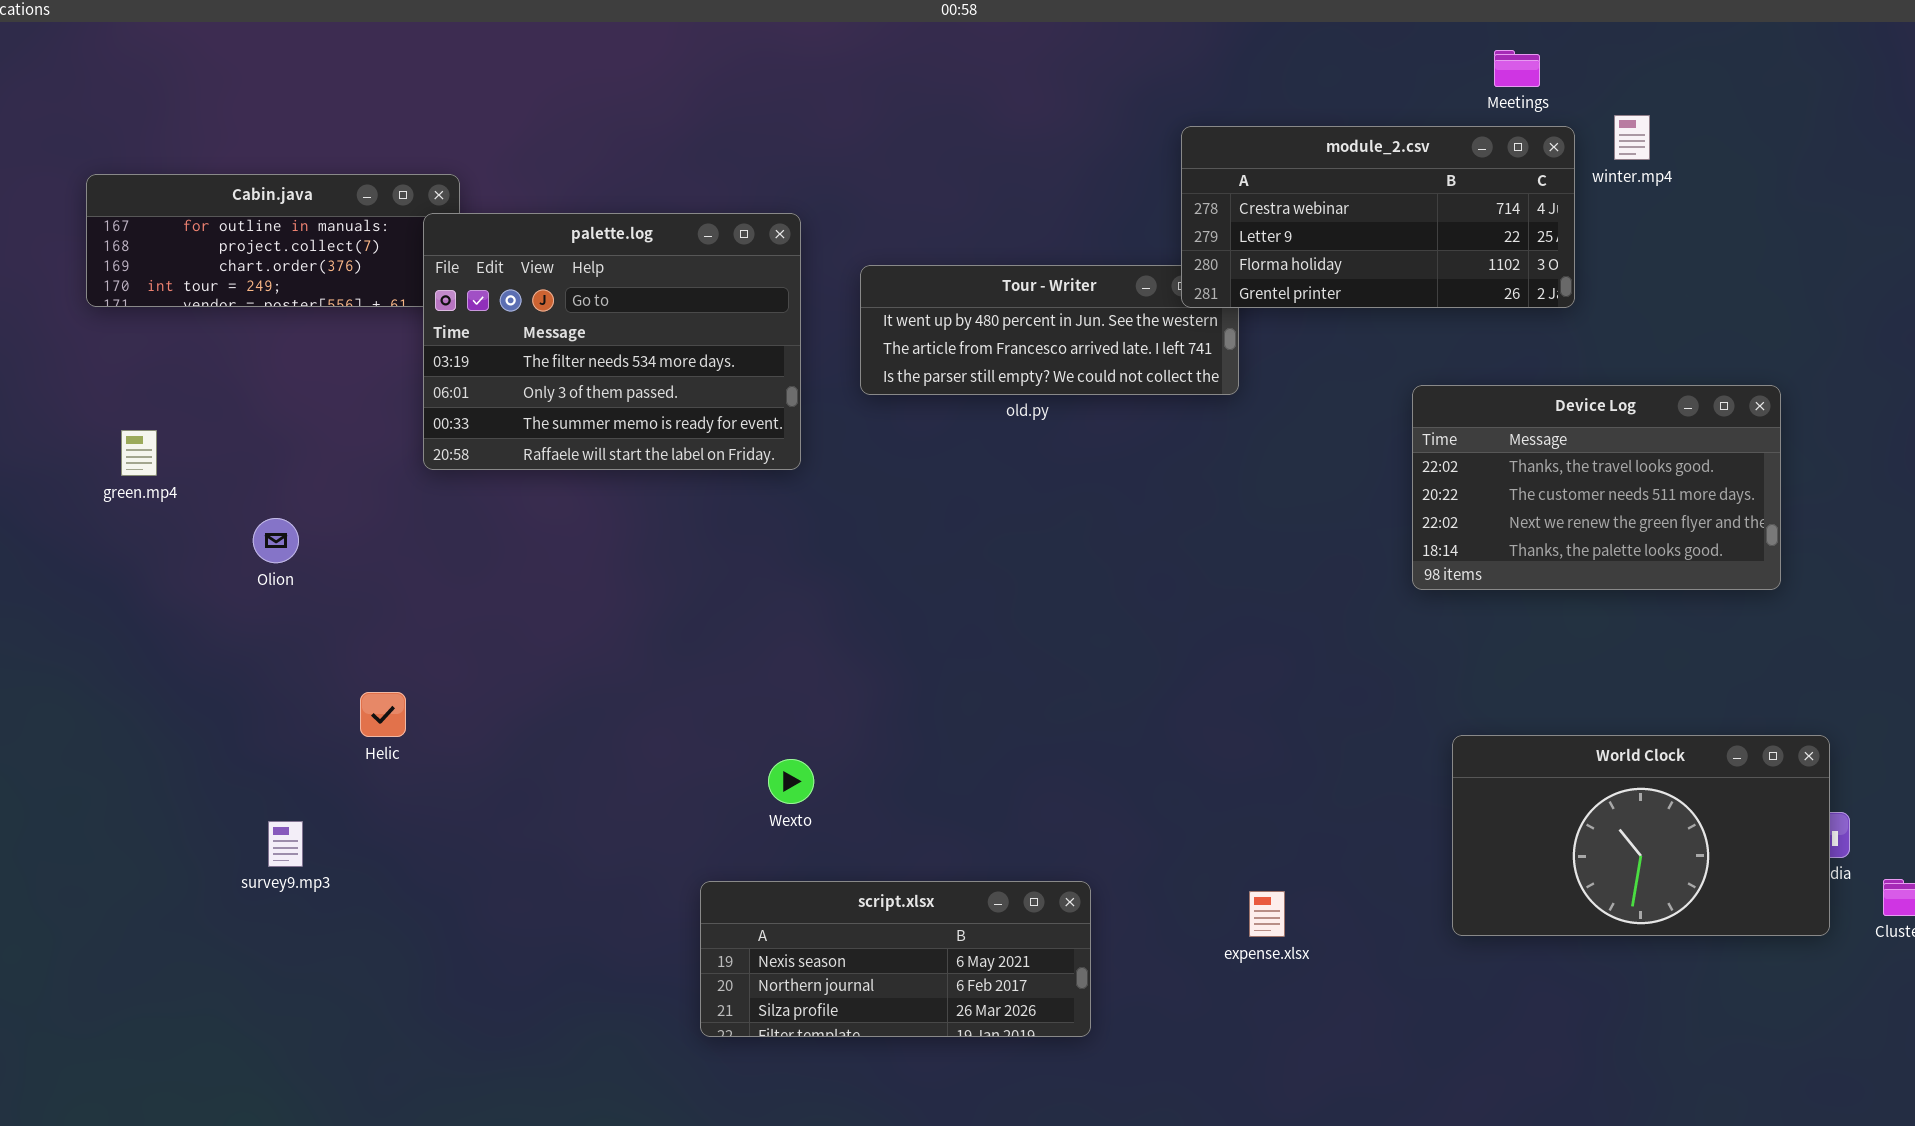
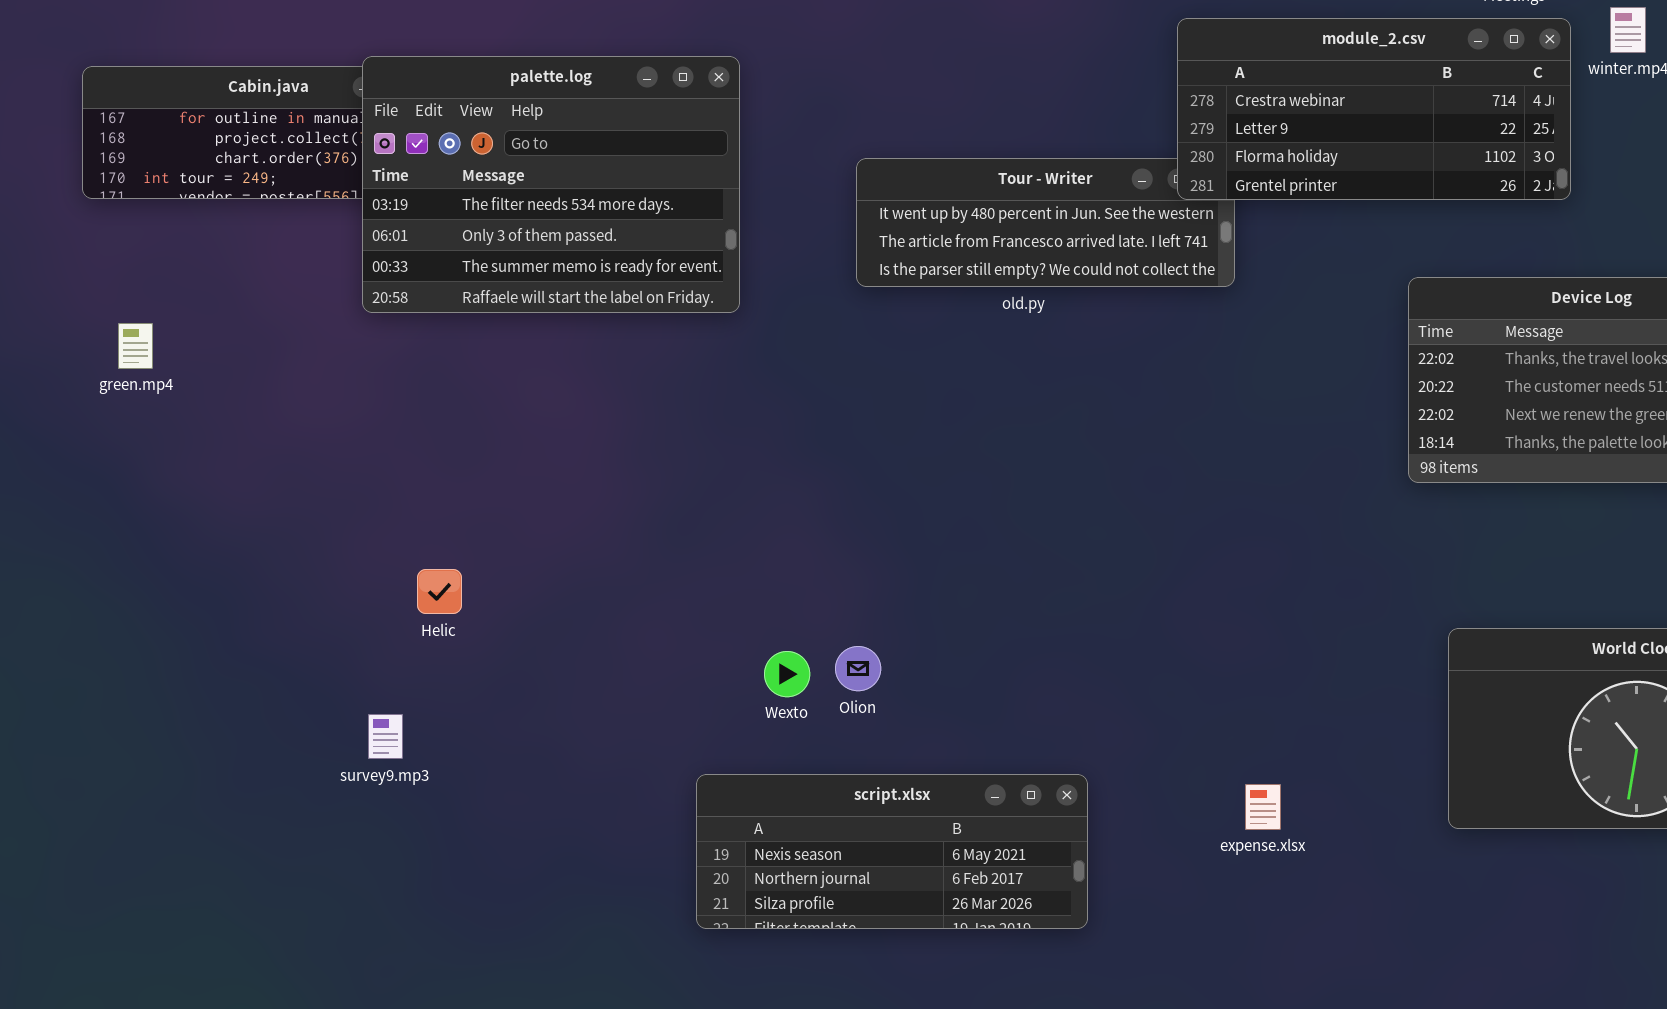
palette.log: [423,213,801,470] -> [362,56,740,313], moved
Olion: [253,518,299,563] -> [835,646,881,691], moved
Helic: [360,692,406,737] -> [417,569,462,614], moved
survey9.mp3: [268,821,303,867] -> [368,714,403,759], moved

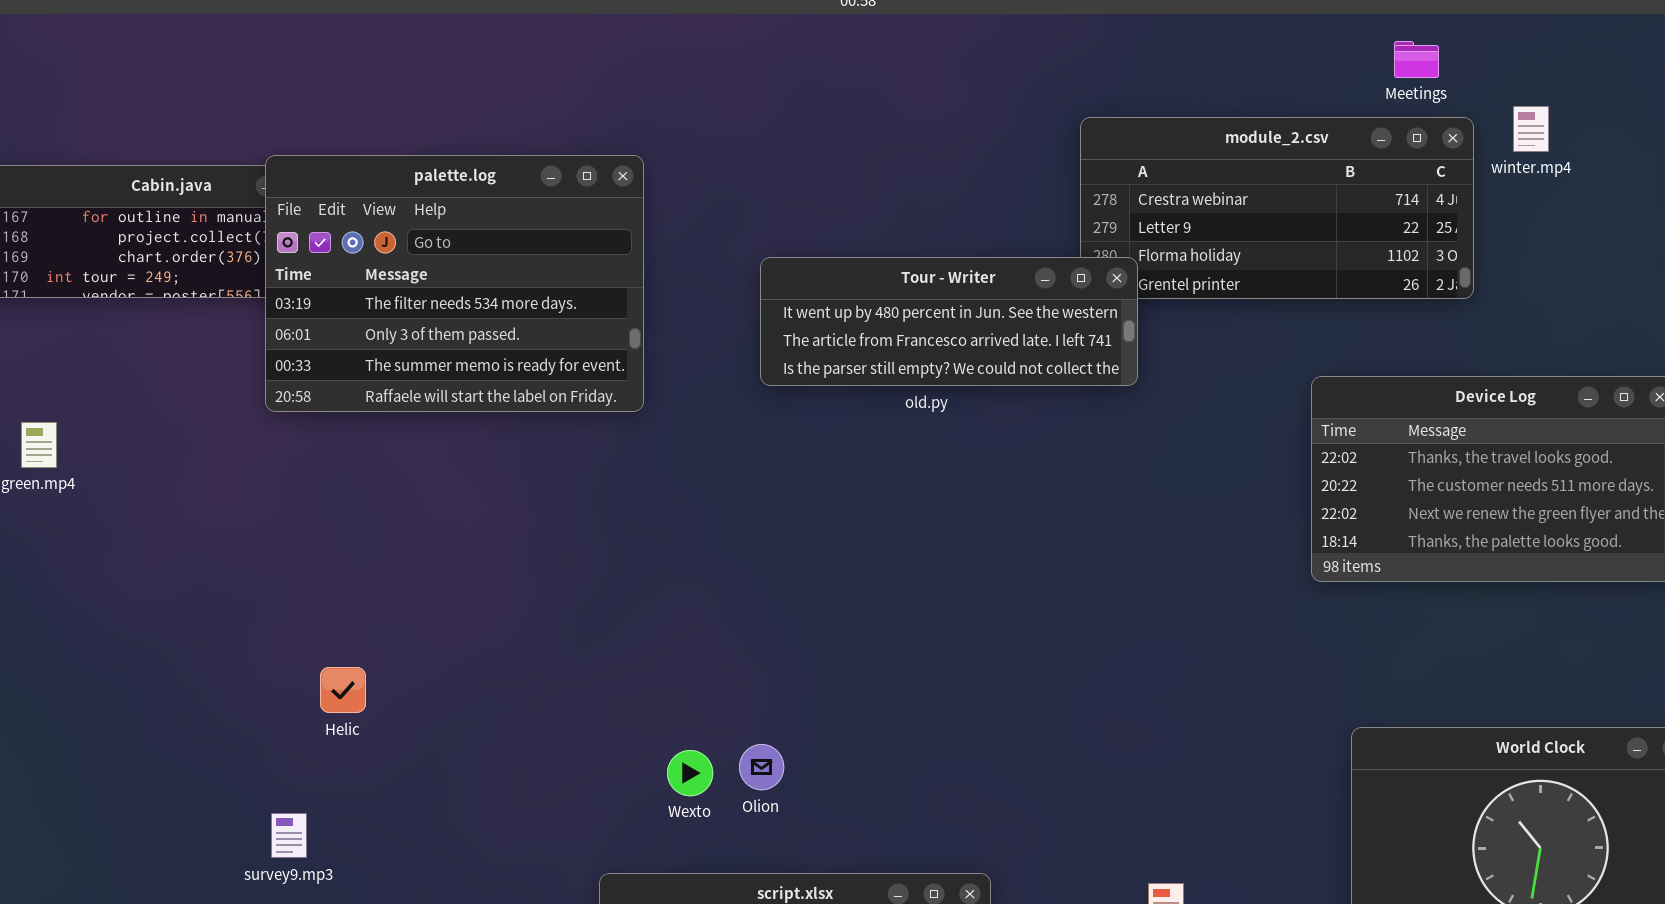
Tour - Writer: [856,158,1235,287] -> [760,257,1138,386], raised

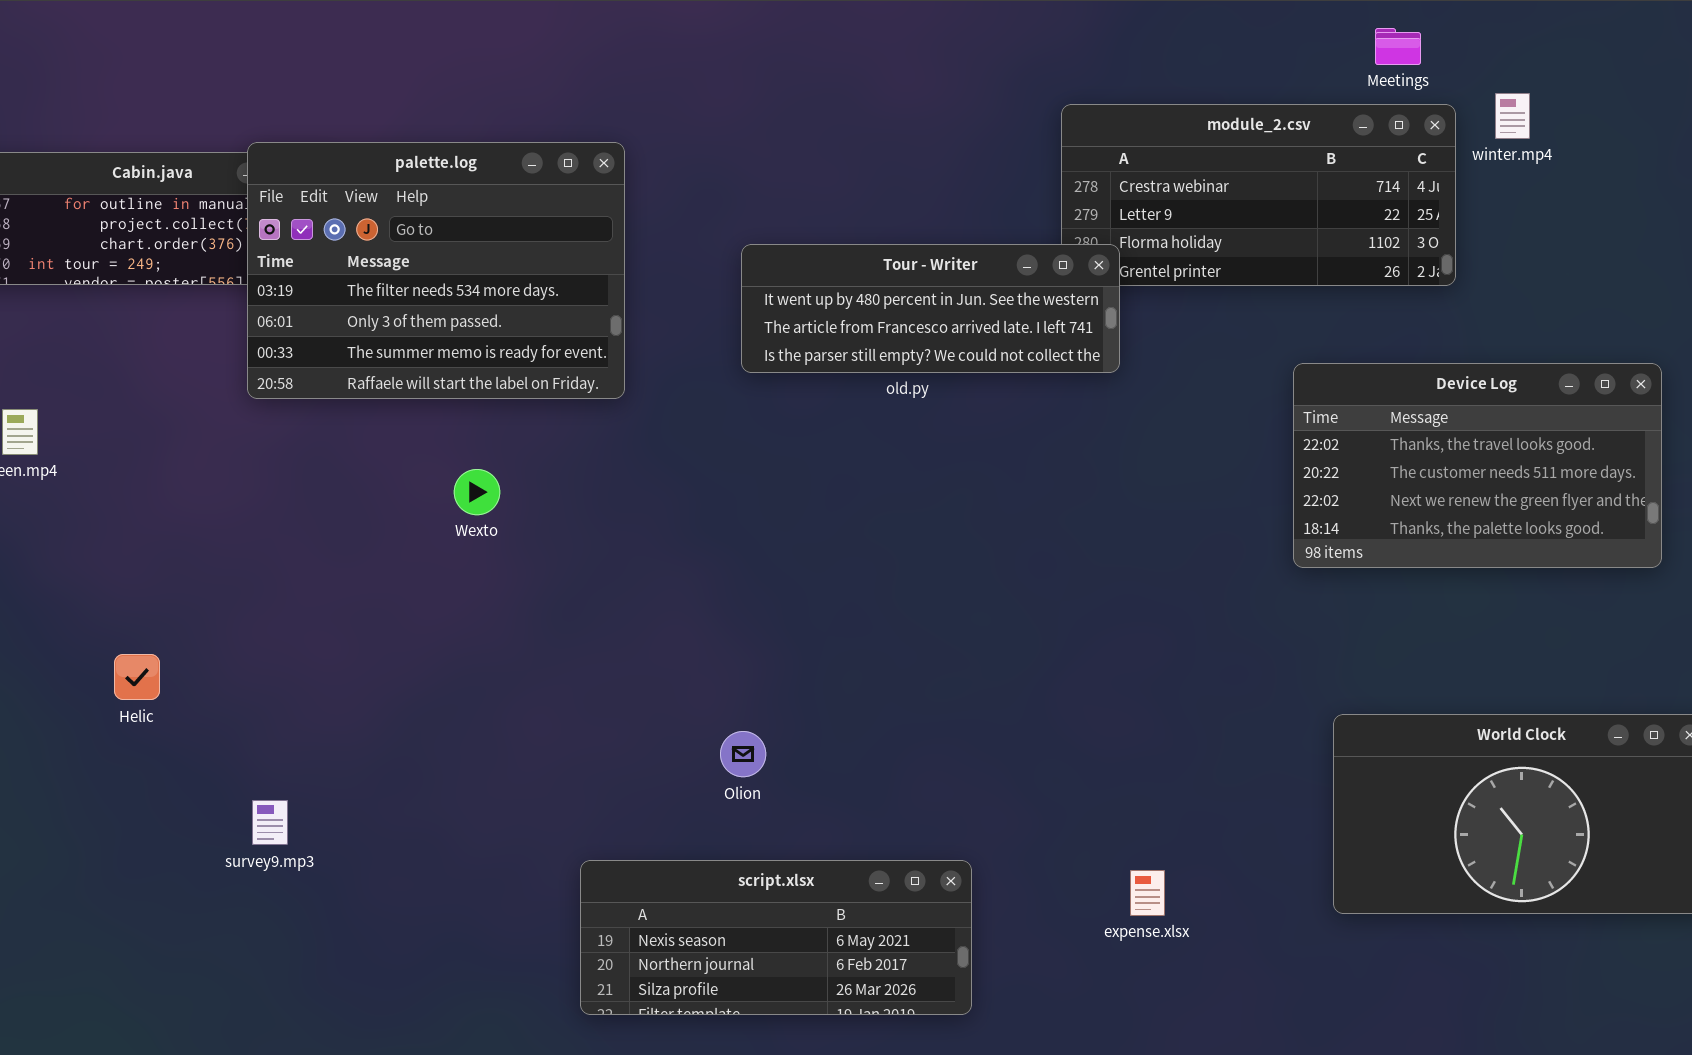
Helic: [320,667,366,713] -> [114,654,160,700], moved
Wexto: [667,750,713,796] -> [454,469,500,515], moved

